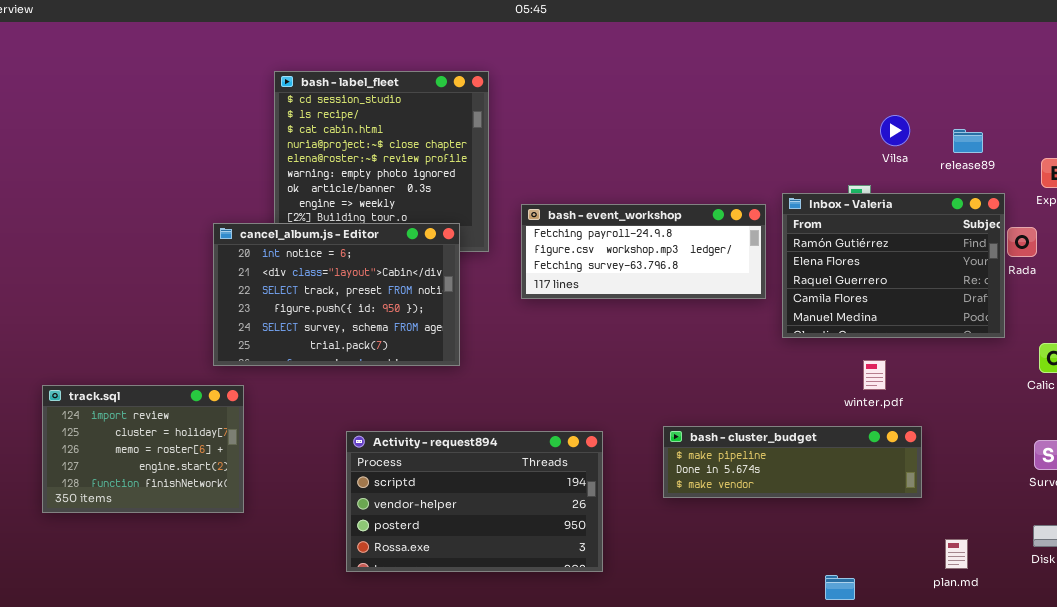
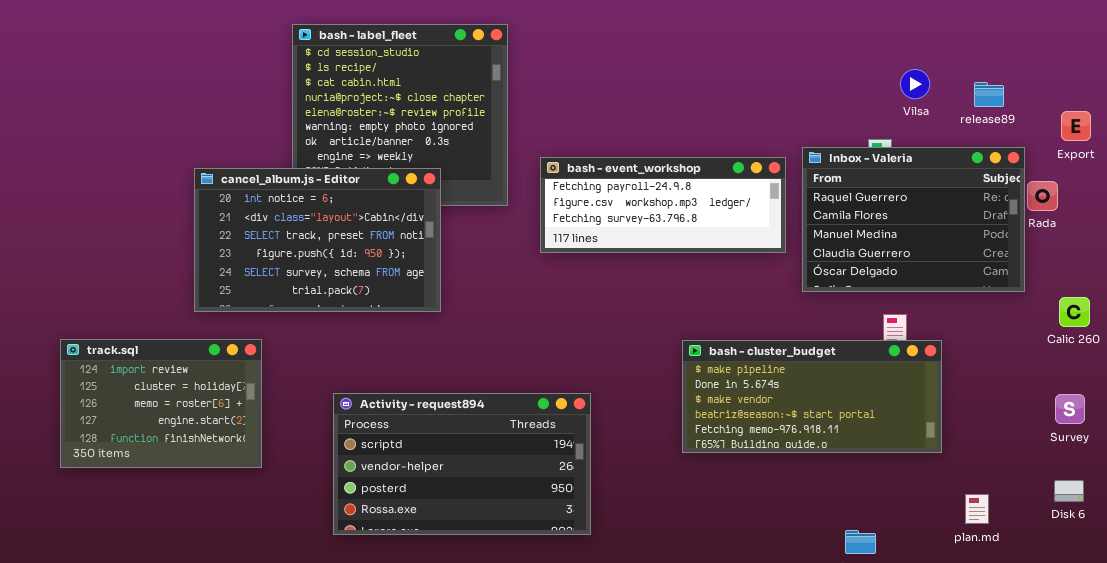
Inbox - Valeria: [782,193,1005,338] -> [802,147,1025,292], scrolled down 2 rows
cancel_album.js - Editor: [213,223,460,366] -> [194,168,441,312], moved
bash - cluster_budget: [663,426,922,498] -> [682,340,942,453], resized
Activity - request894: [346,431,603,572] -> [333,393,591,535], moved

